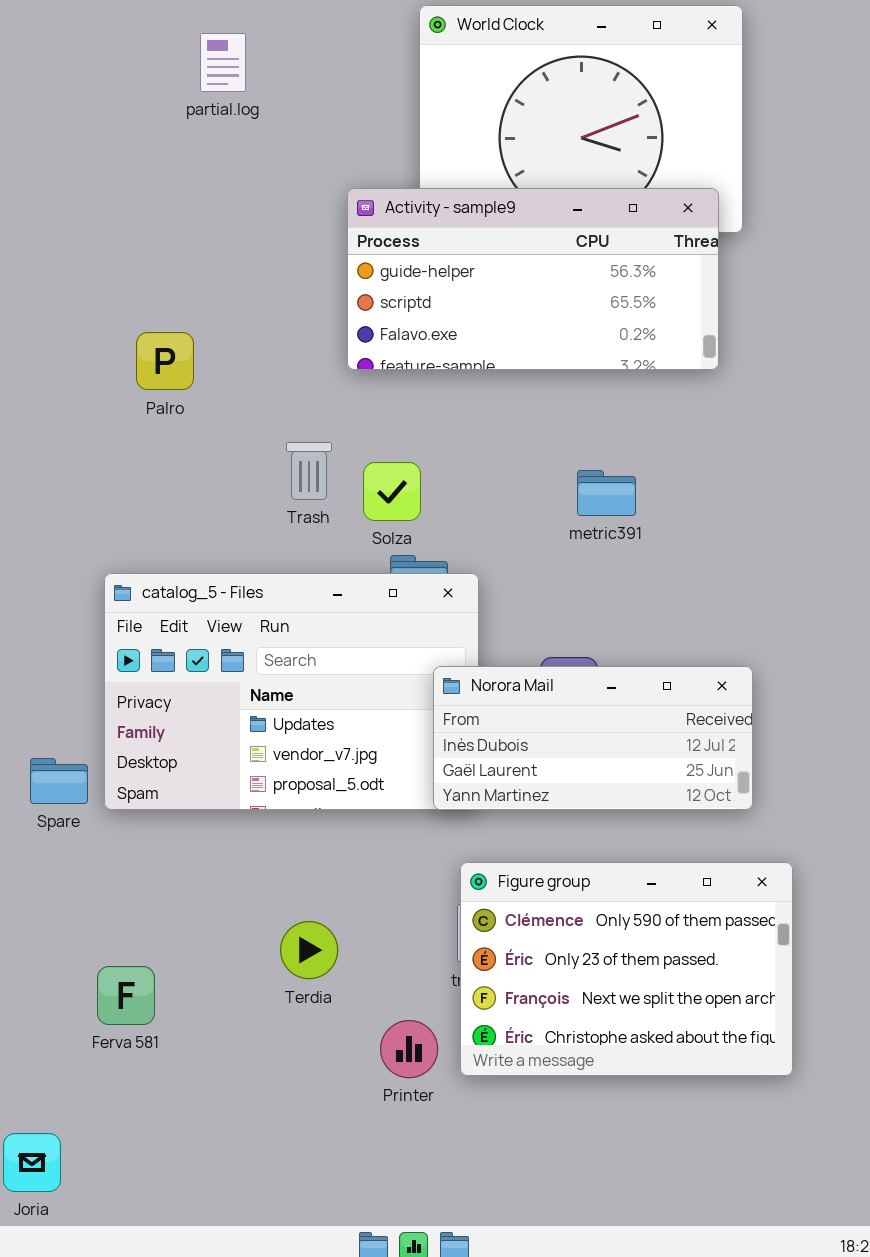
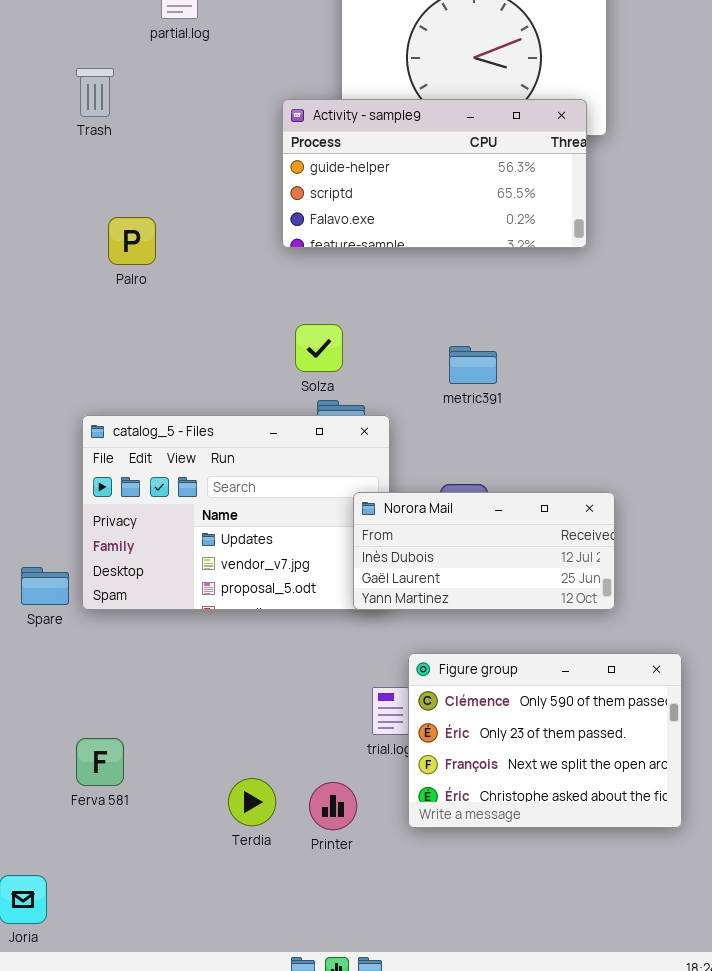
Trash: [286,442,332,500] -> [76,68,114,117], moved
metric391: [577,470,636,516] -> [449,346,497,384], moved
Figure group: [460,862,793,1076] -> [408,653,682,828], moved
Terdia: [280,921,338,979] -> [228,778,276,826], moved

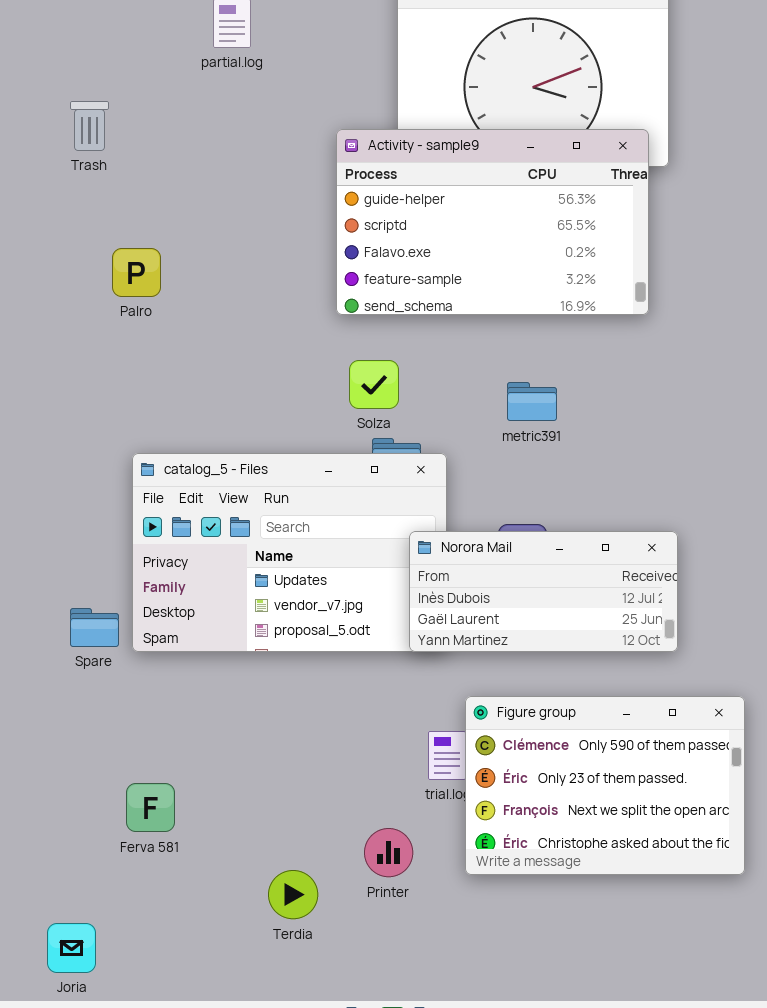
Trash: [76,68,114,117] -> [70,101,109,151], moved
Activity - sample9: [282,99,587,248] -> [336,129,649,315], resized
Palro: [108,217,156,265] -> [112,248,161,297], moved
Terdia: [228,778,276,826] -> [268,870,318,919], moved

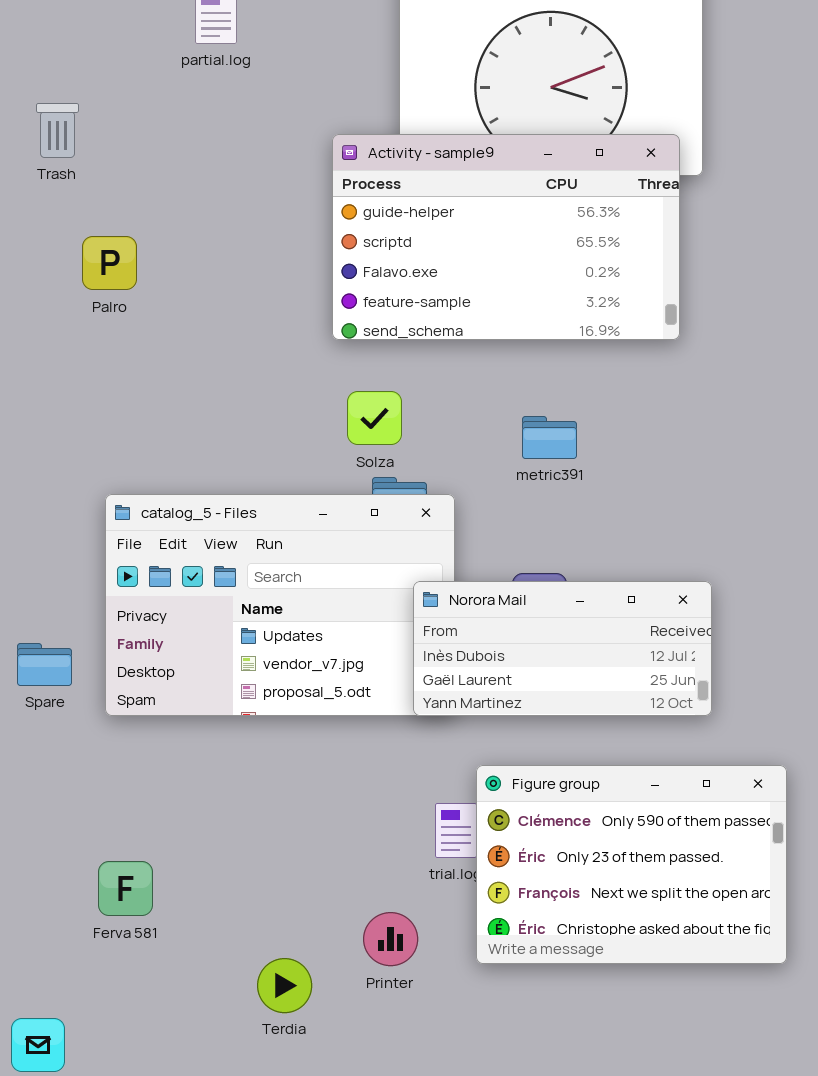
Palro: [112,248,161,297] -> [82,236,137,290], moved
Spare: [70,608,119,647] -> [17,643,72,686], moved

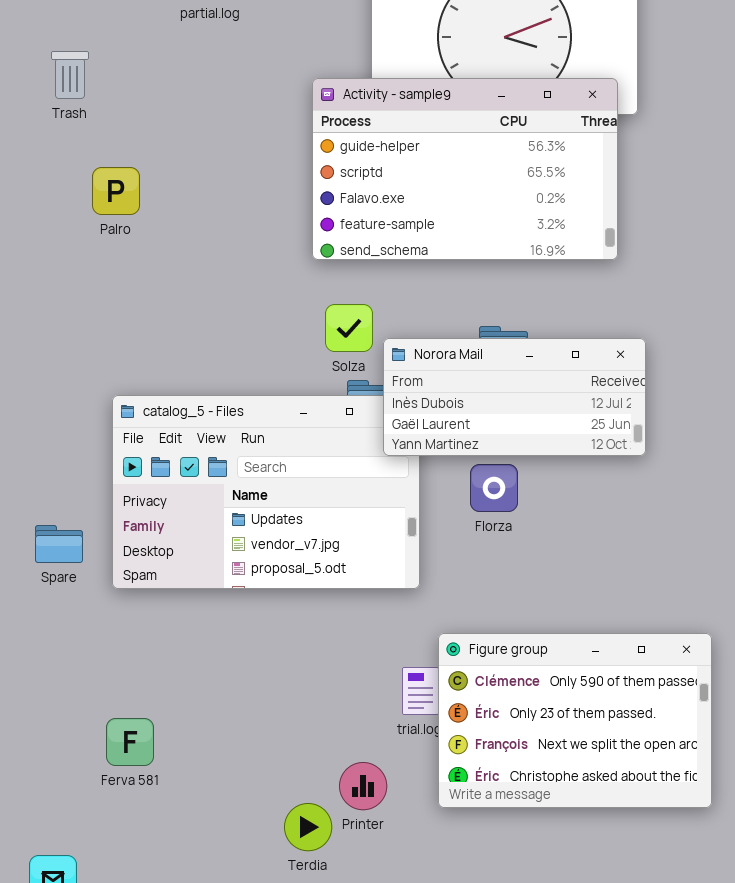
Norora Mail: [413,581,712,716] -> [383,338,646,456], moved
Terdia: [257,958,312,1013] -> [284,803,332,851], moved

